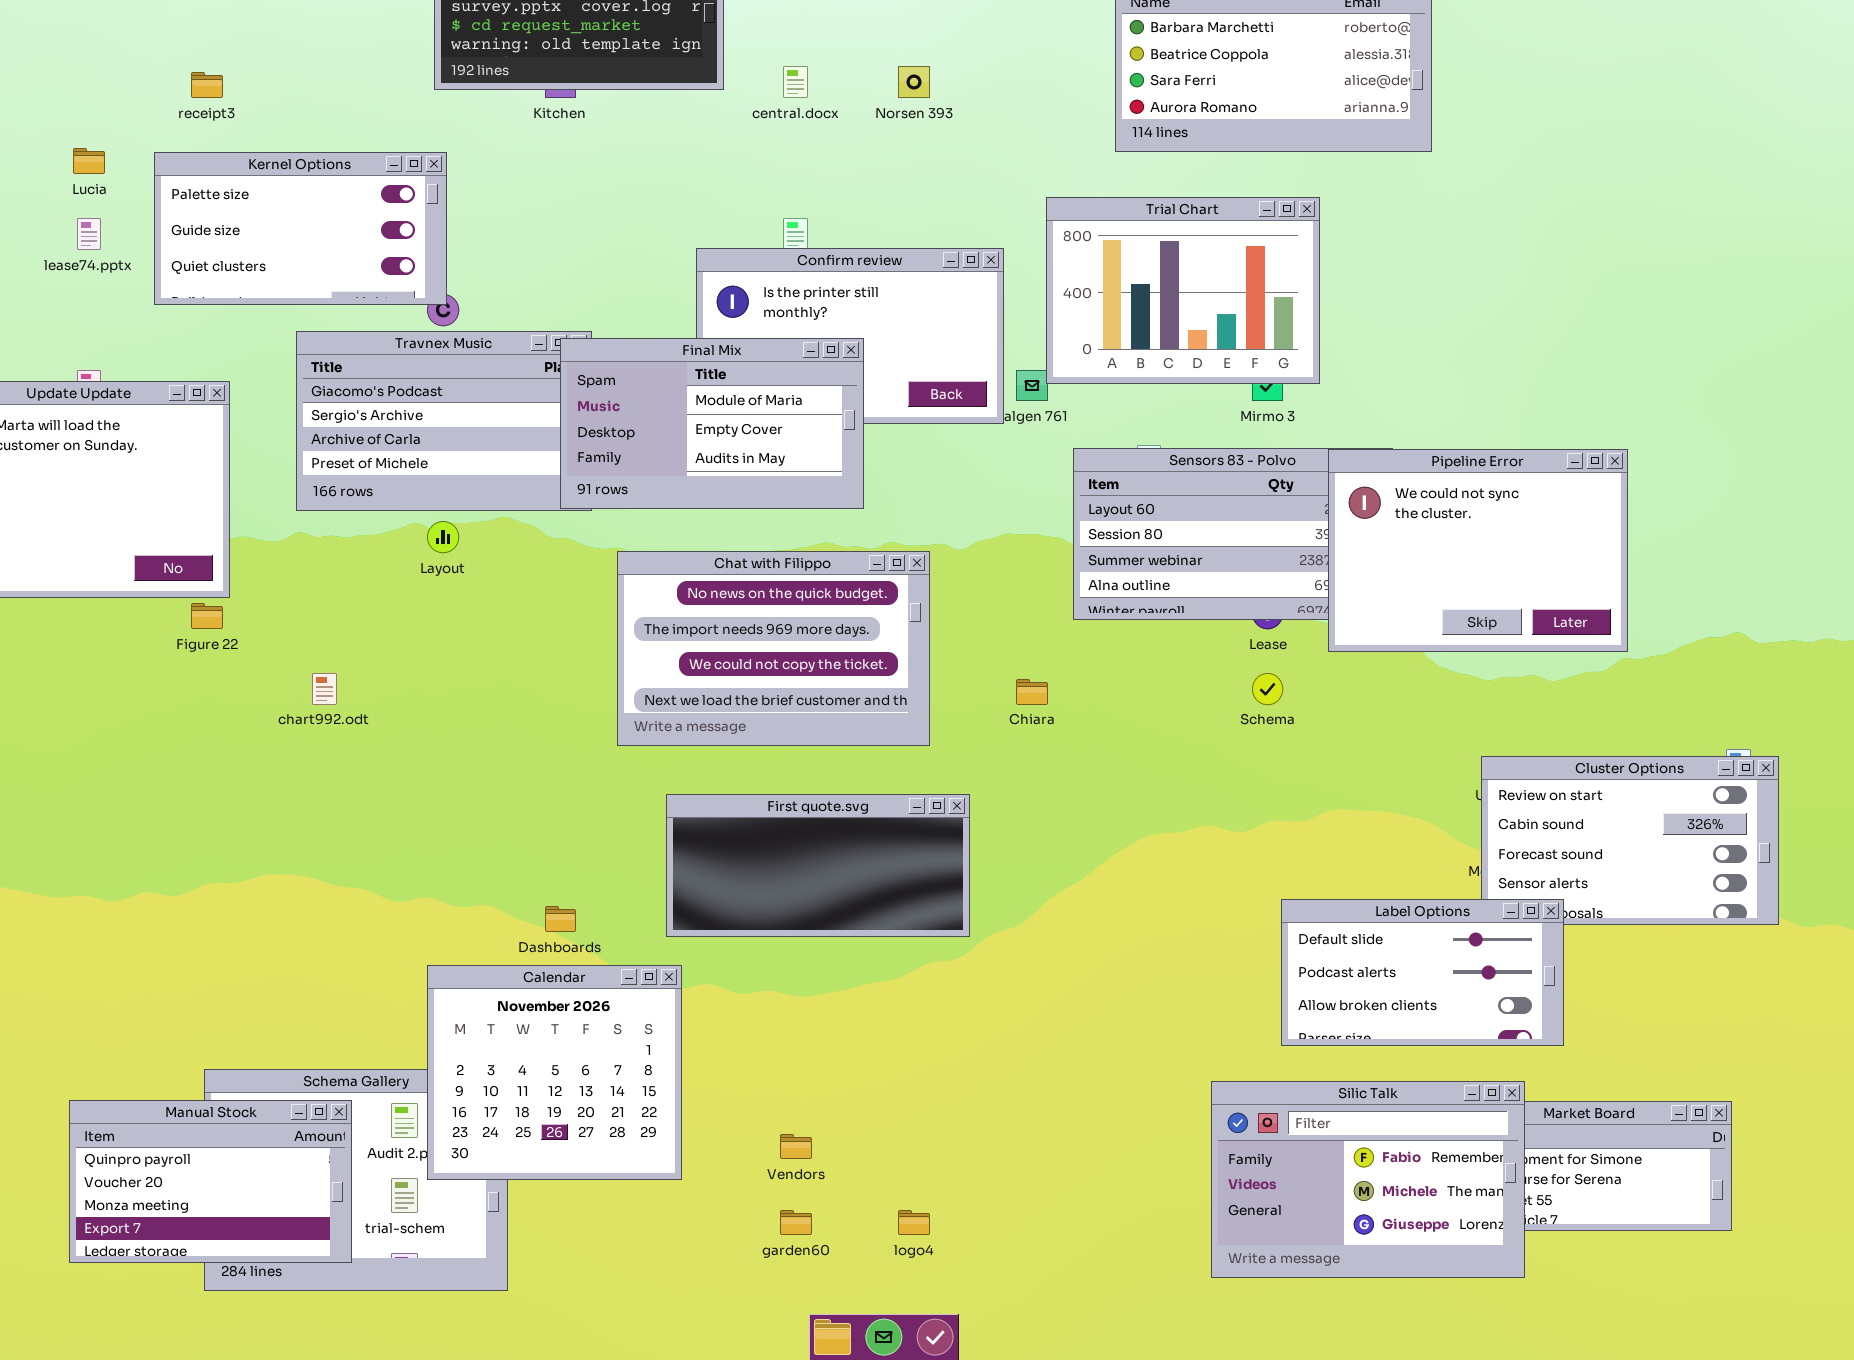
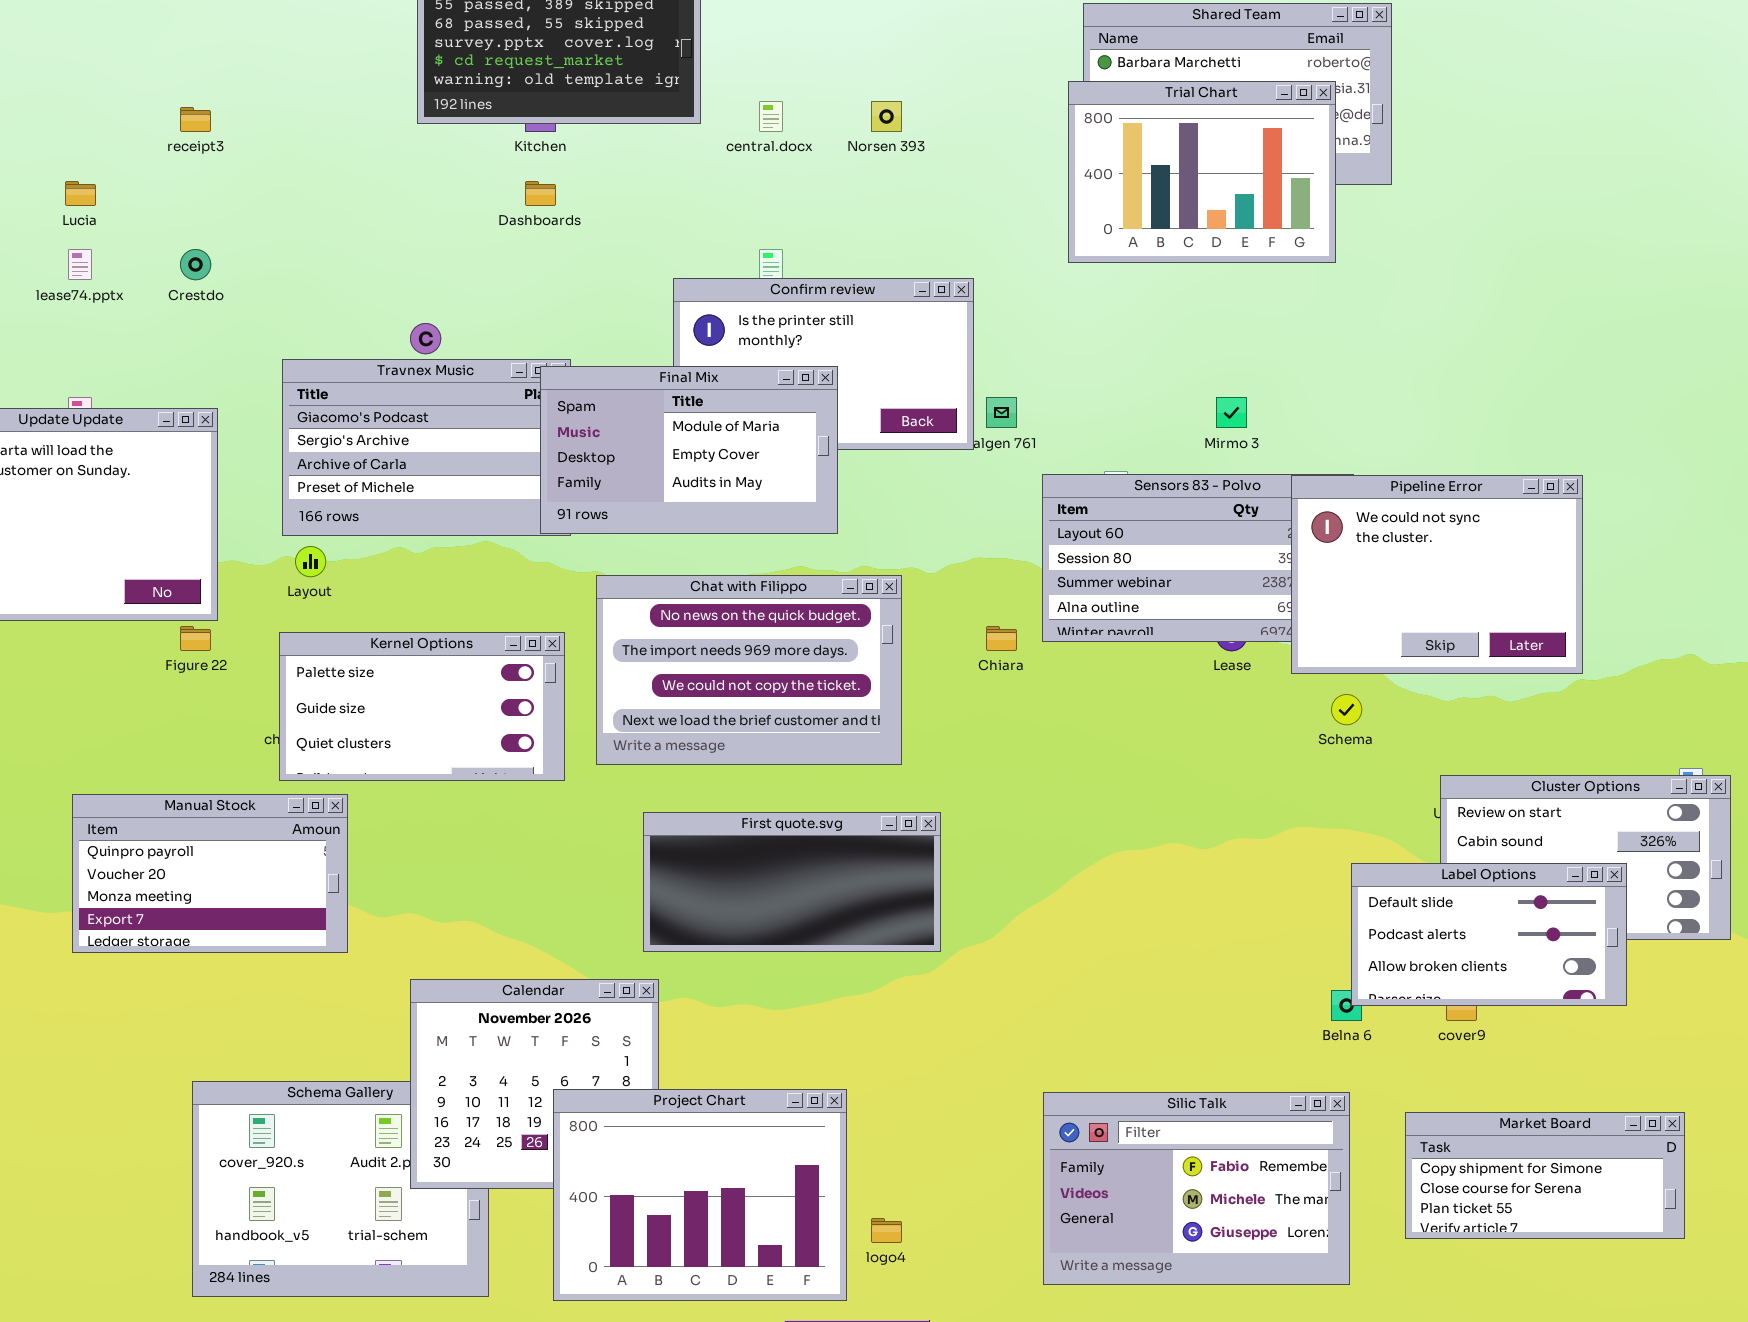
Kernel Options: [154,152,447,305] -> [279,632,565,781], moved
Trial Chart: [1046,197,1320,384] -> [1068,81,1336,263], moved
Layout: [427,521,459,553] -> [295,546,326,577], moved
Schema: [1252,673,1283,705] -> [1331,694,1362,725], moved
Chiara: [1016,679,1048,705] -> [986,626,1017,651], moved
Label Options: [1281,899,1564,1046] -> [1351,863,1627,1006], moved
Dashboards: [545,906,576,932] -> [525,181,556,206], moved
Project Chart: none -> [553,1089,847,1301], opened
Silic Talk: [1211,1081,1525,1278] -> [1043,1092,1350,1285], moved
Manual Stock: [69,1100,352,1263] -> [72,794,348,953], moved

